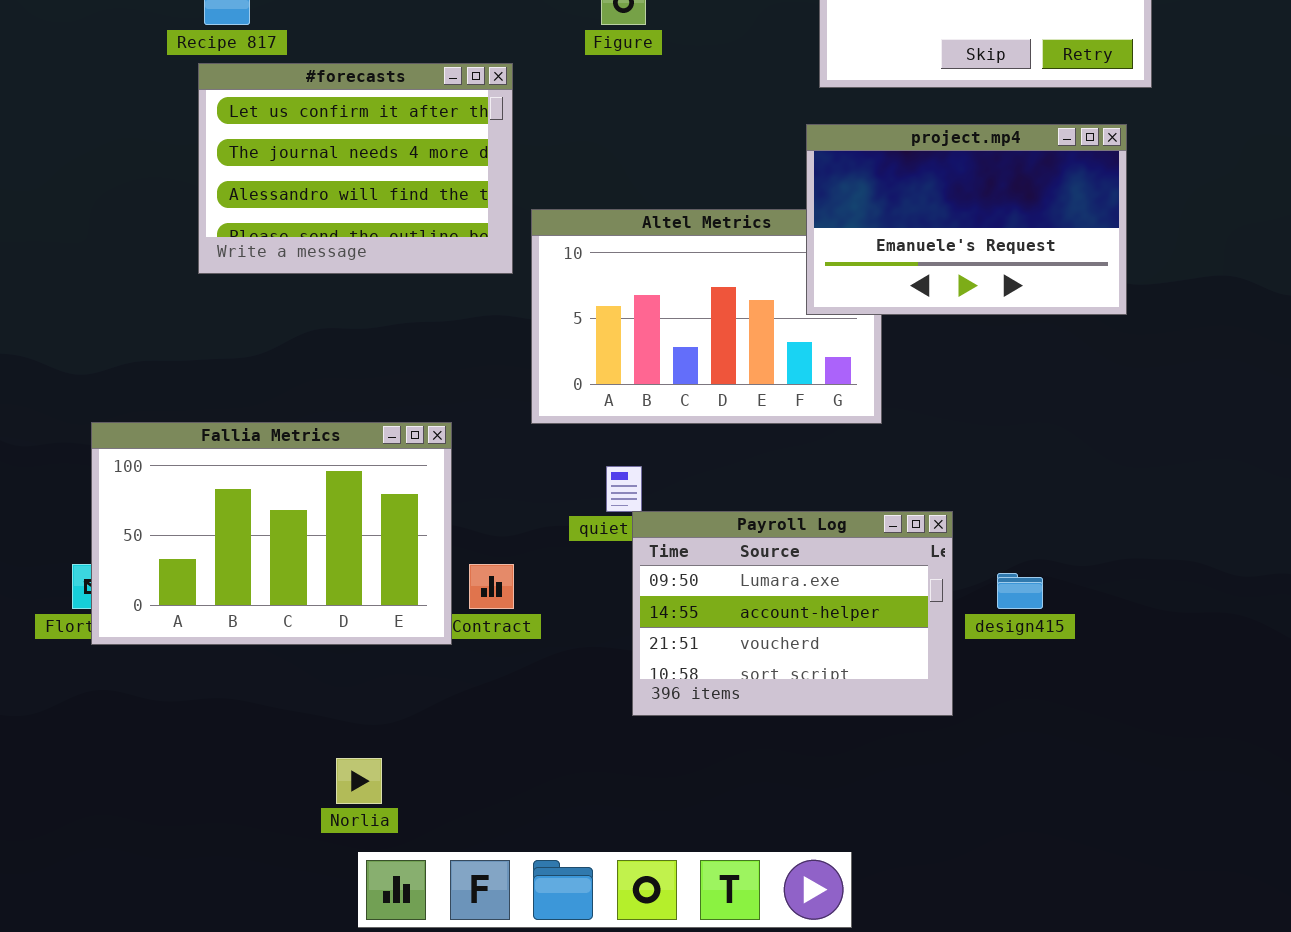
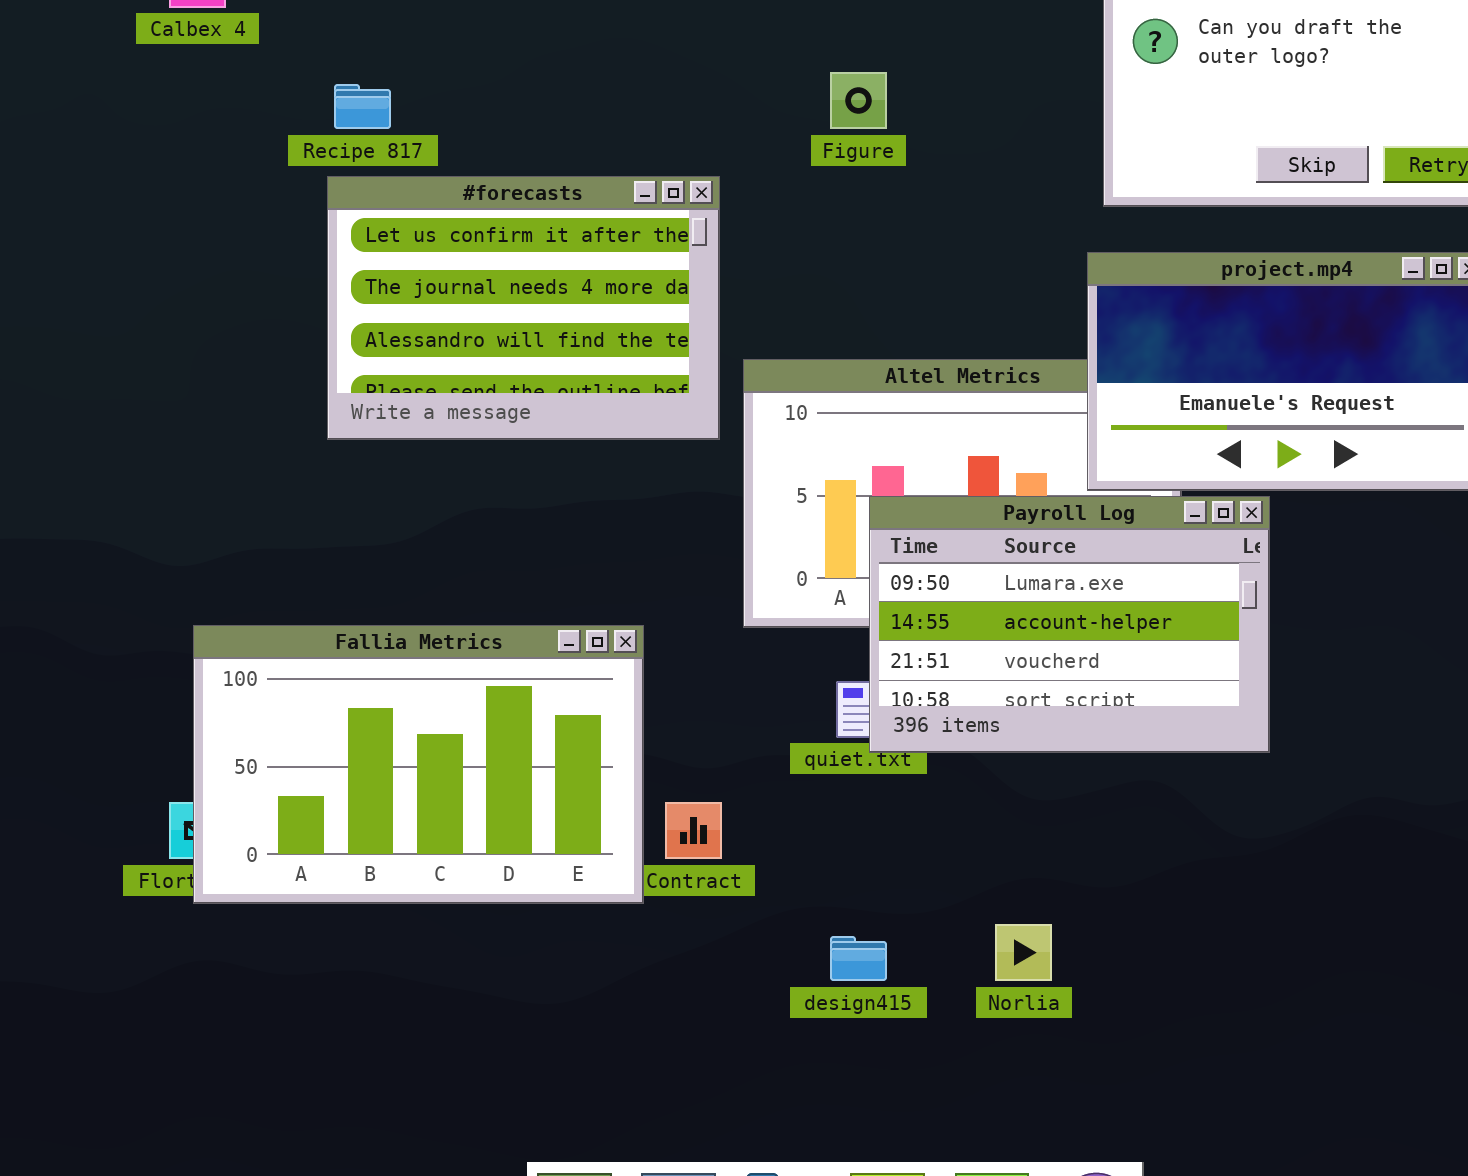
Payroll Log: [632,511,953,716] -> [869,496,1270,753], moved
design415: [997,573,1043,609] -> [830,936,887,981], moved
Norlia: [336,758,382,804] -> [995,924,1052,981], moved

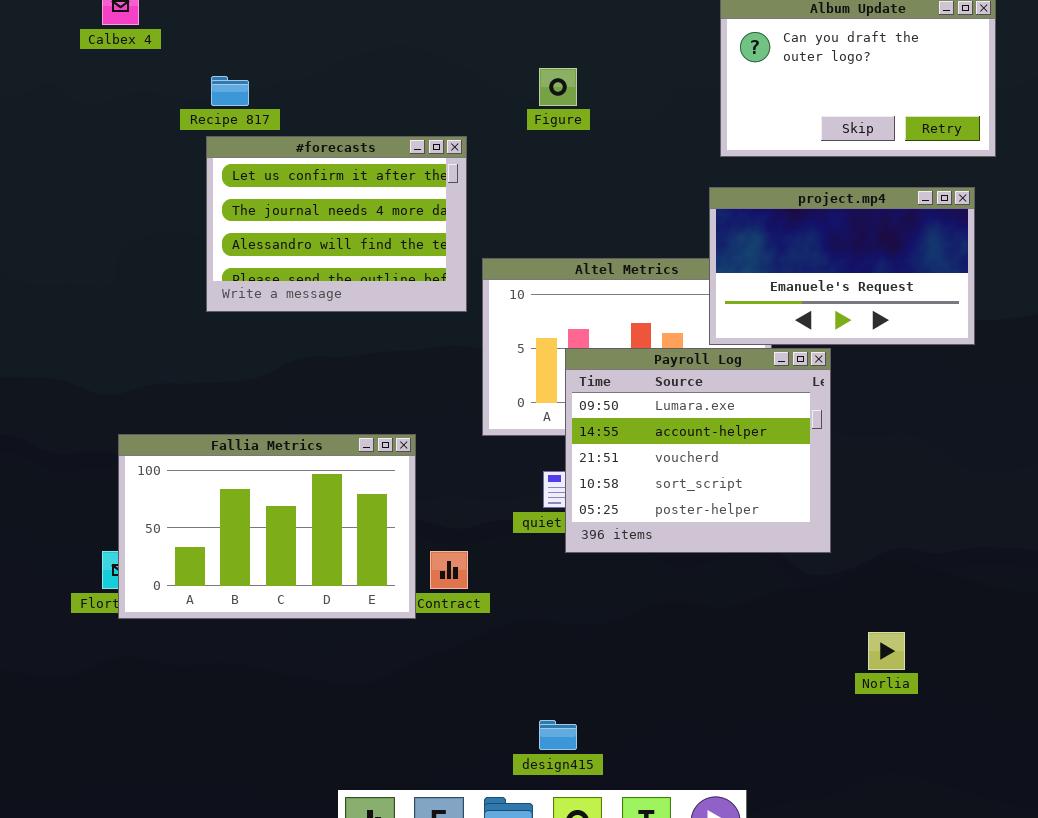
Payroll Log: [869,496,1270,753] -> [565,348,831,553], resized
Norlia: [995,924,1052,981] -> [868,632,905,670], moved
design415: [830,936,887,981] -> [539,720,577,750], moved

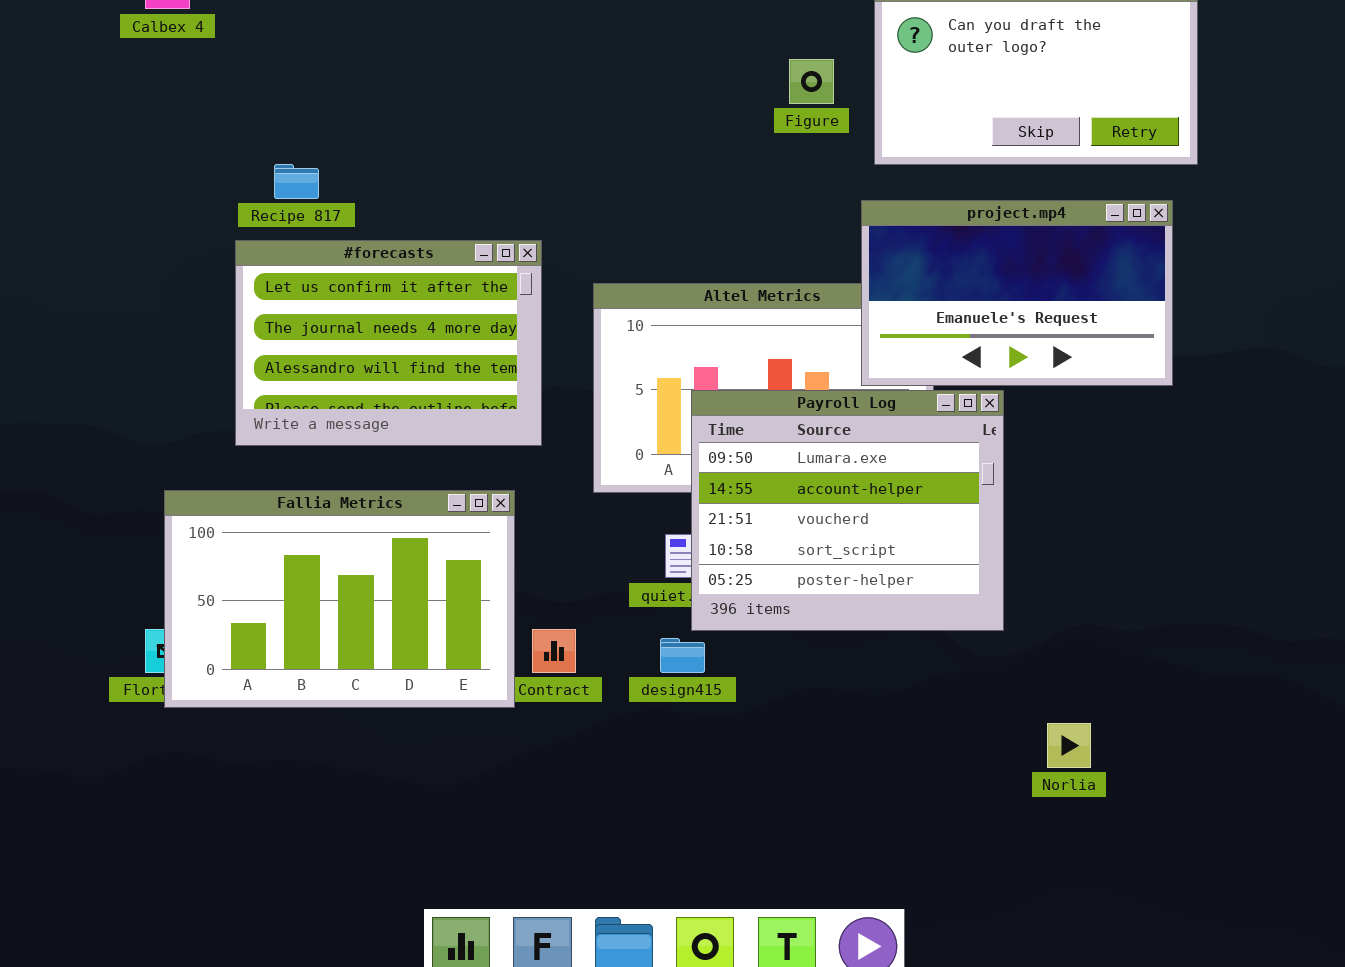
Figure: [539,68,577,106] -> [789,59,834,104], moved
Recipe 817: [211,76,249,106] -> [274,164,319,199], moved
#forecasts: [206,136,467,312] -> [235,240,542,446], moved
design415: [539,720,577,750] -> [660,638,705,673], moved

